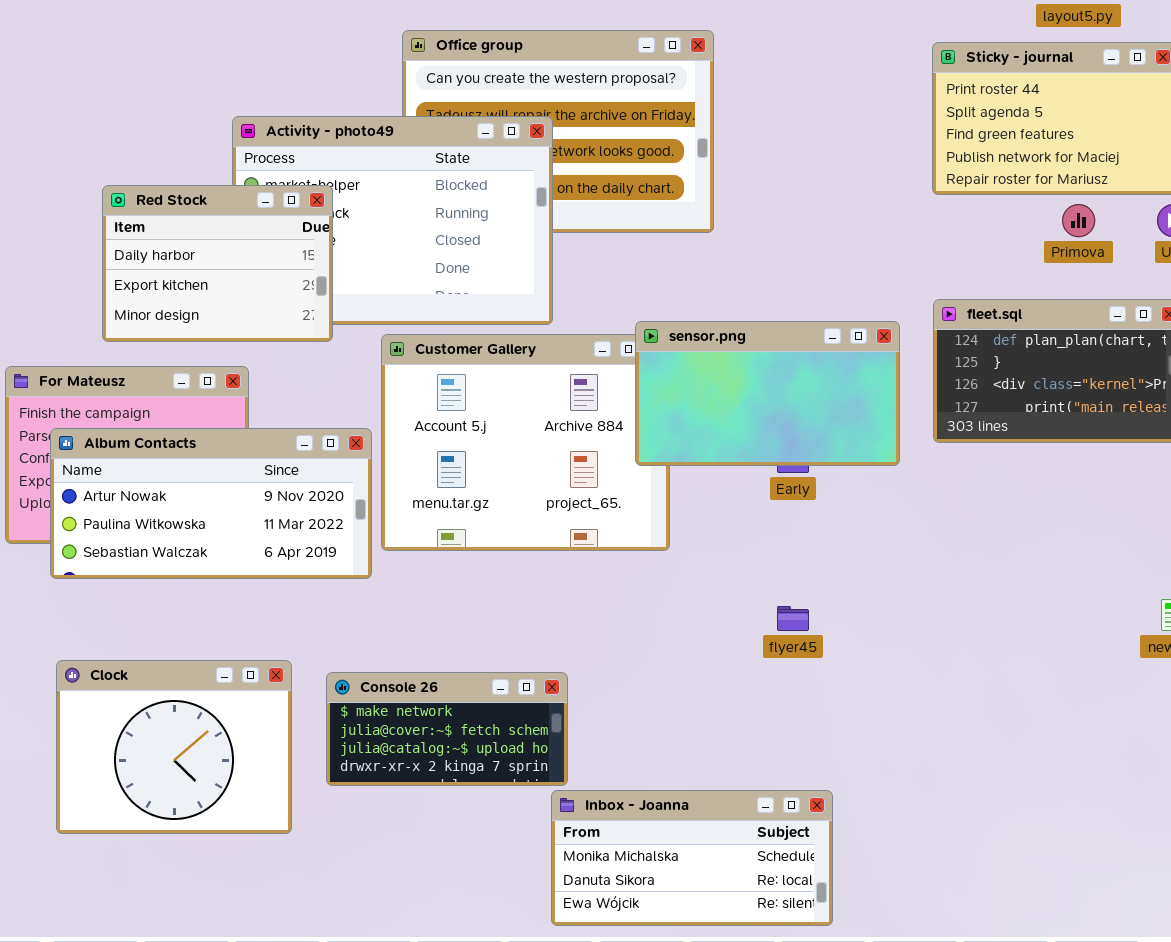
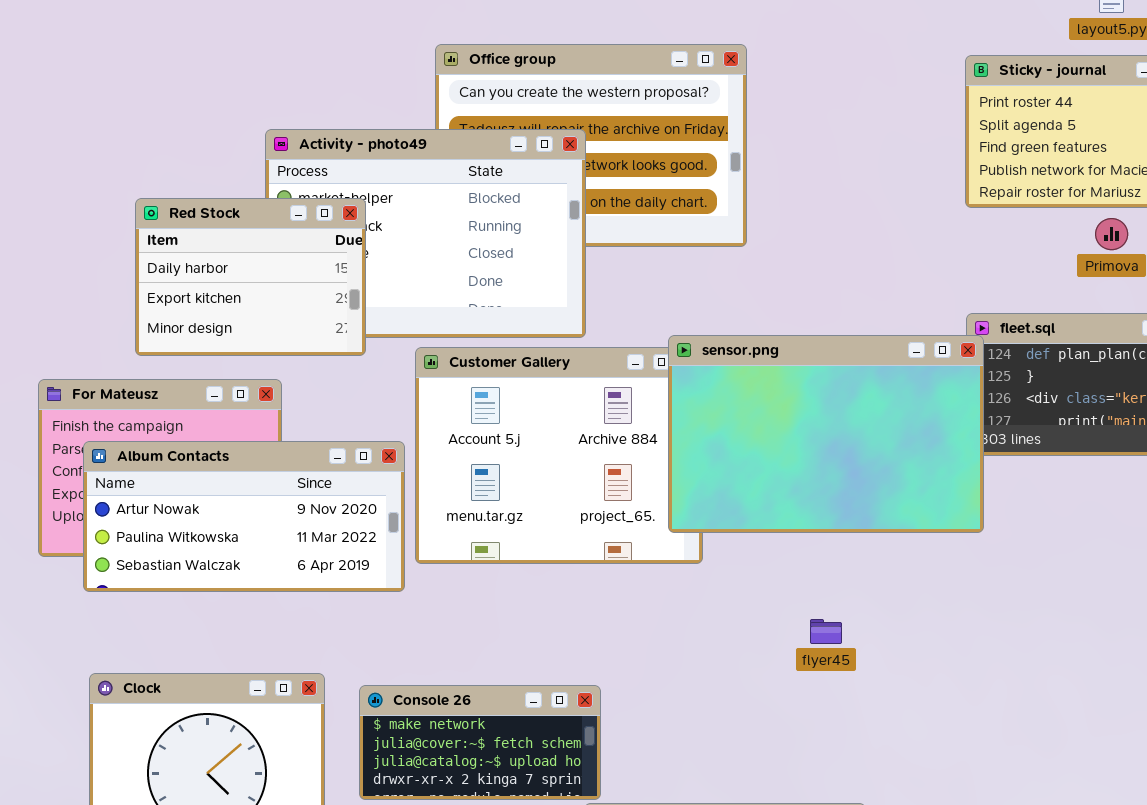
sensor.png: [635,321,900,466] -> [668,335,984,533], resized

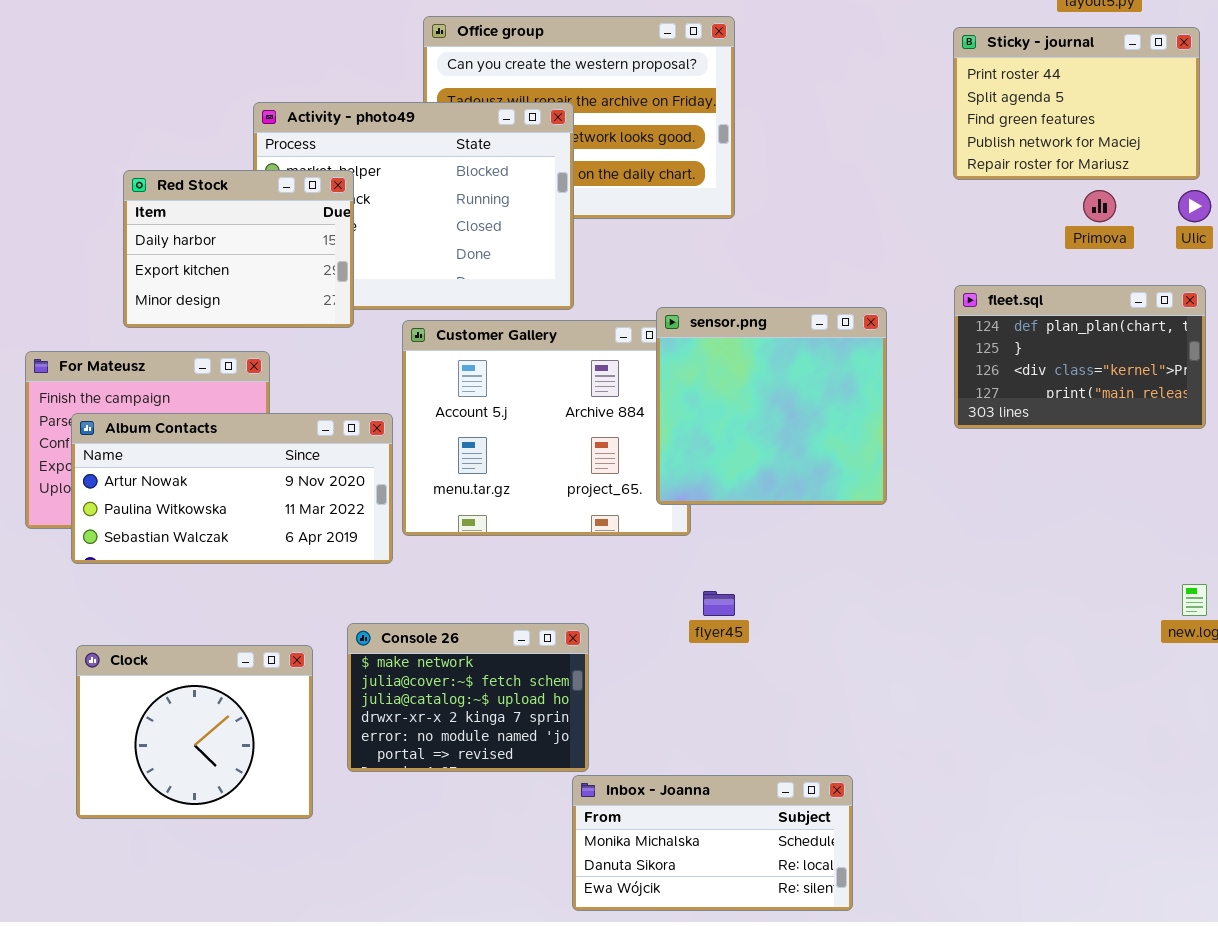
sensor.png: [668,335,984,533] -> [656,307,887,505], resized
flyer45: [810,619,842,644] -> [703,591,735,616], moved
Console 26: [359,685,601,800] -> [347,623,589,772], resized

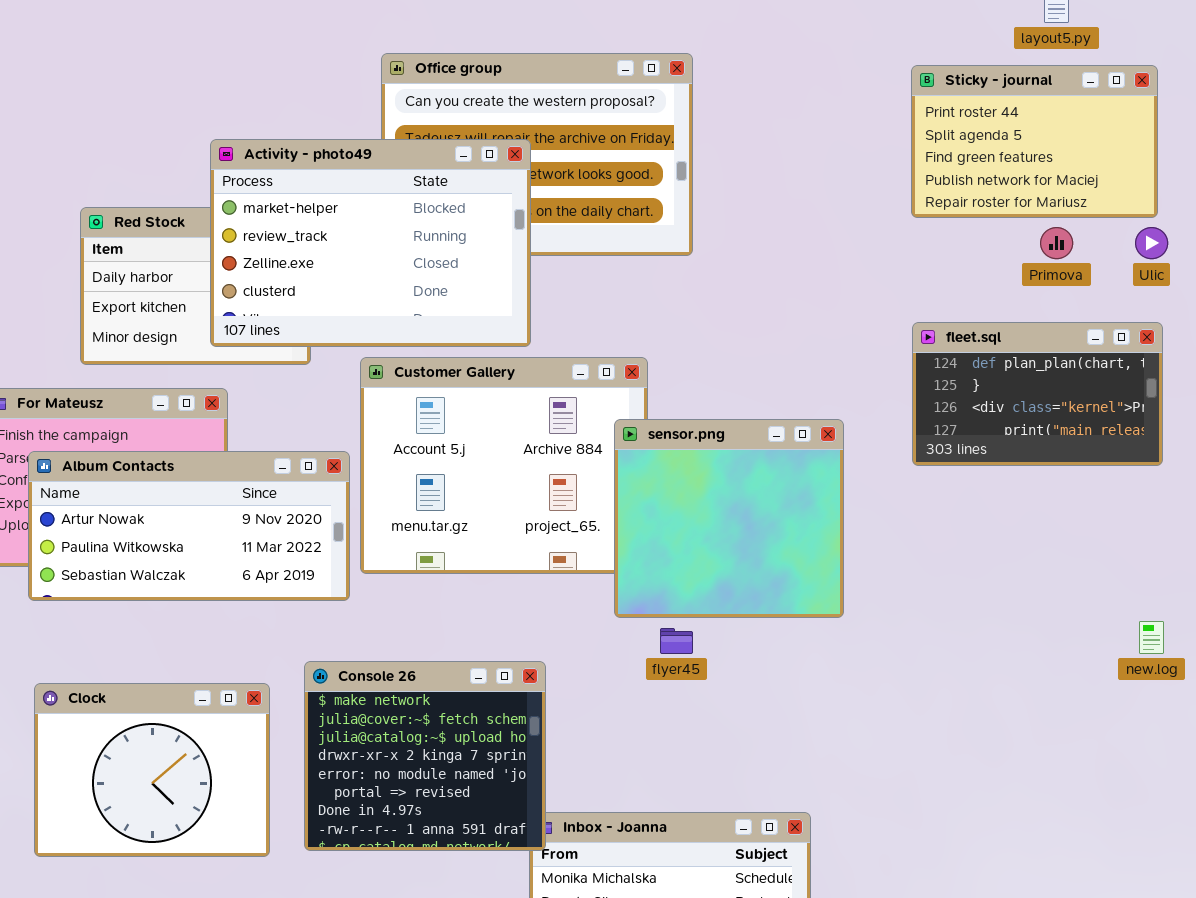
Activity - photo49: [253,102,574,310] -> [210,139,531,347], raised
sensor.png: [656,307,887,505] -> [614,419,844,618], moved
Console 26: [347,623,589,772] -> [304,661,546,851], resized

